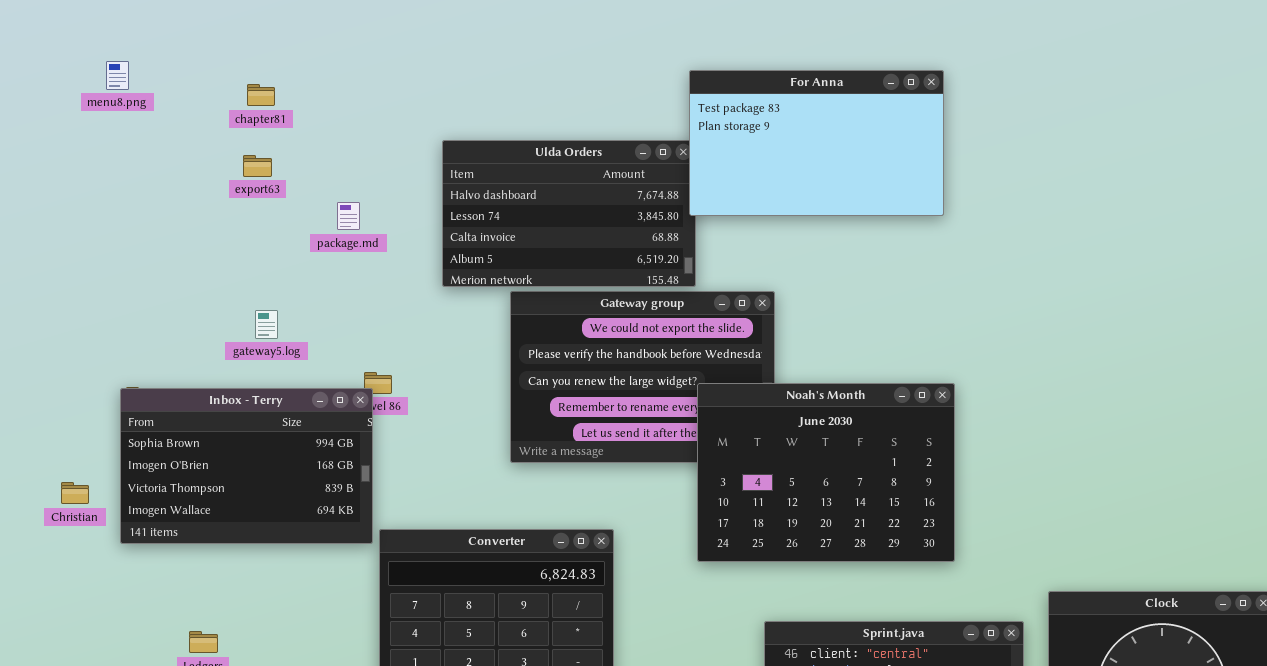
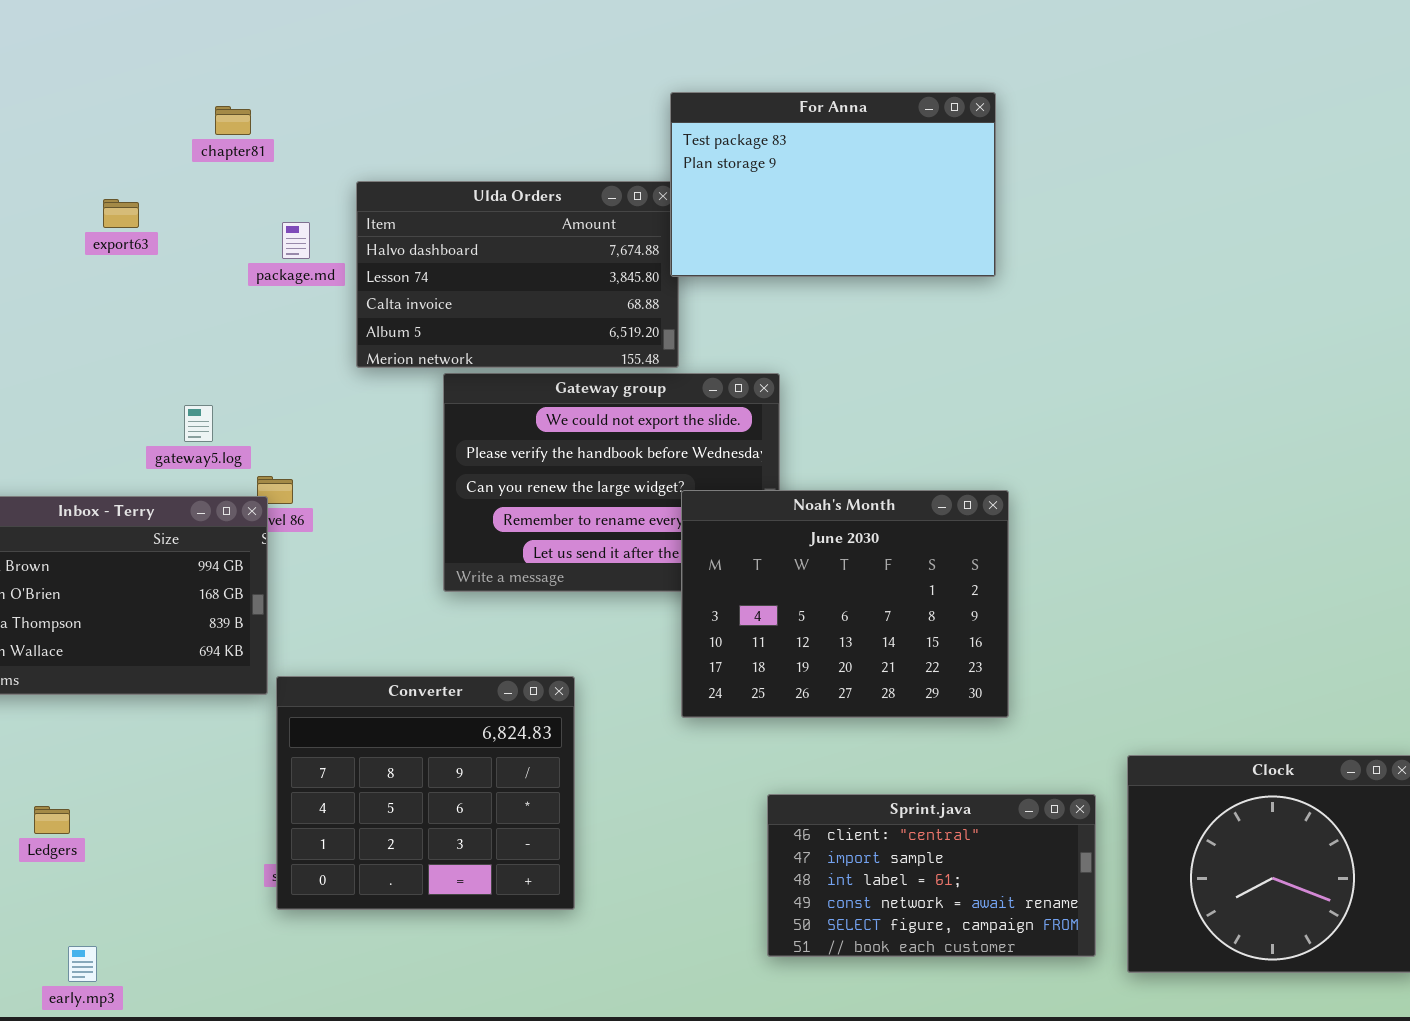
chapter81: [247,84,275,106] -> [215,106,251,135], moved
package.md: [337,202,360,230] -> [282,222,310,259], moved
gateway5.log: [255,310,278,339] -> [184,405,213,442], moved

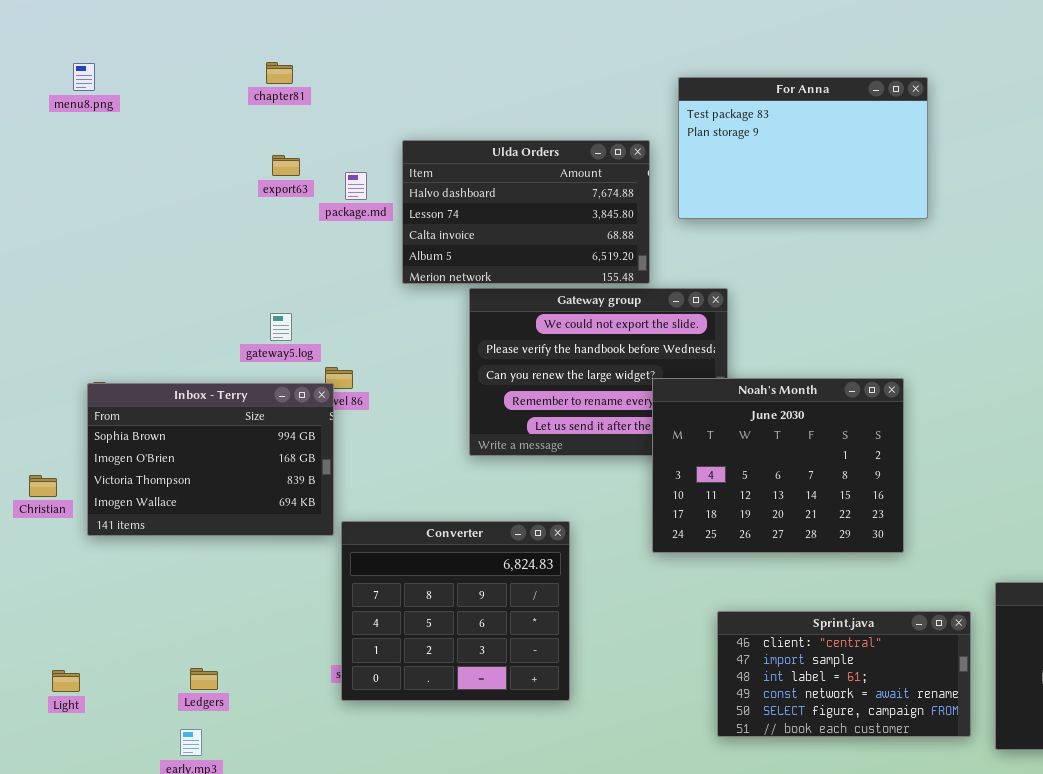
For Anna: [670,92,996,277] -> [678,77,928,219], moved
chapter81: [215,106,251,135] -> [266,62,293,84], moved
export63: [103,199,139,228] -> [272,155,300,176], moved
Ledgers: [34,806,70,834] -> [190,668,218,690], moved

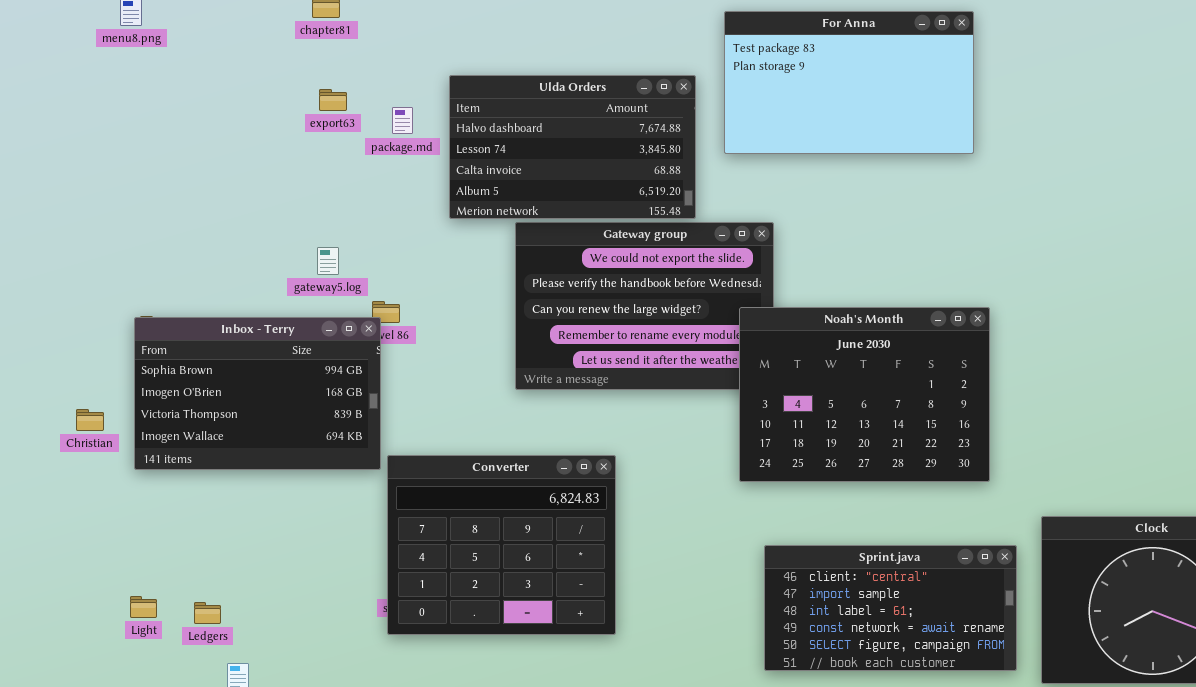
Noah's Month: [652,378,904,553] -> [739,307,990,482], moved
Ledgers: [190,668,218,690] -> [194,602,221,624], moved
Light: [52,670,80,692] -> [130,596,157,618], moved

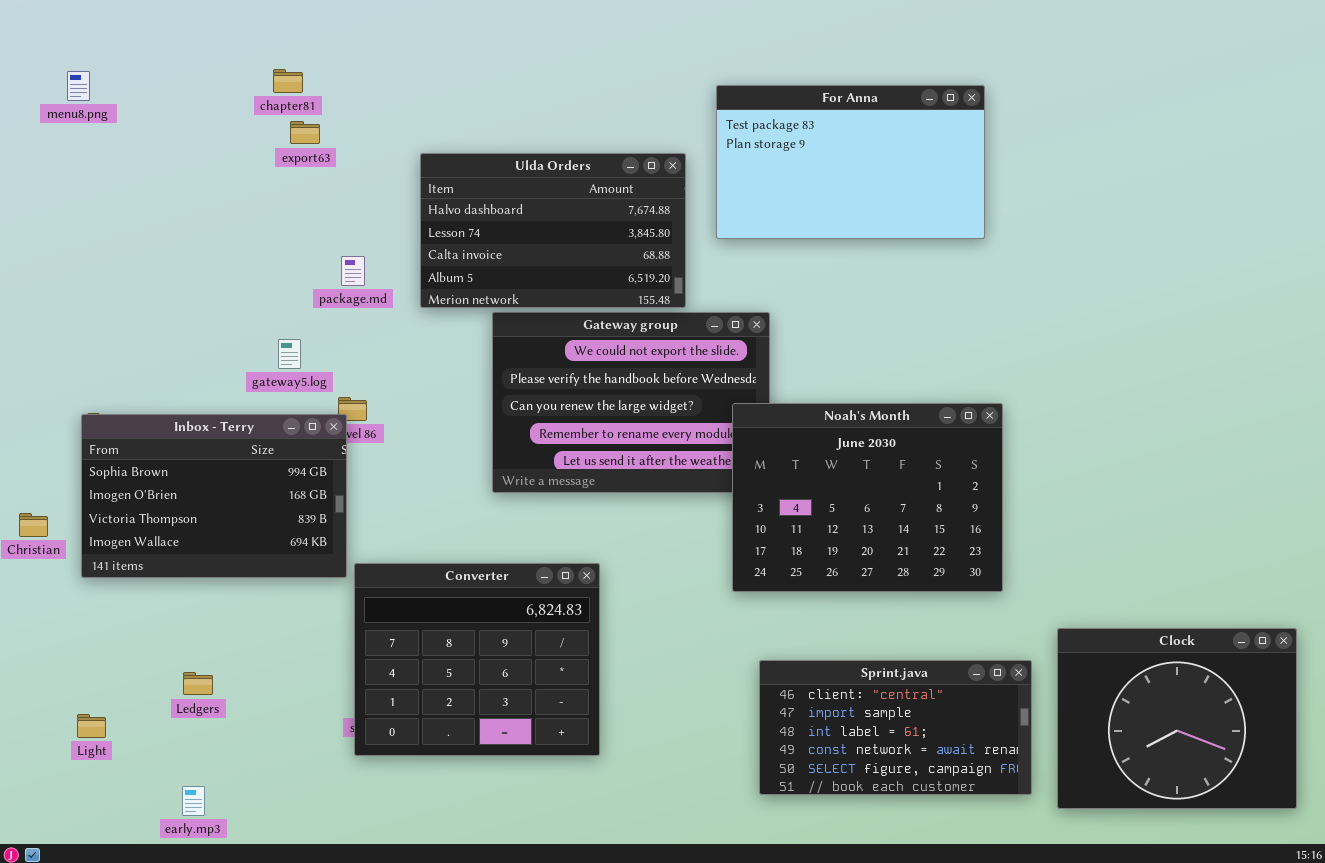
export63: [319,89,347,111] -> [290,121,320,144], moved
package.md: [392,107,413,134] -> [341,256,365,286], moved
Ledgers: [194,602,221,624] -> [183,672,213,695], moved

